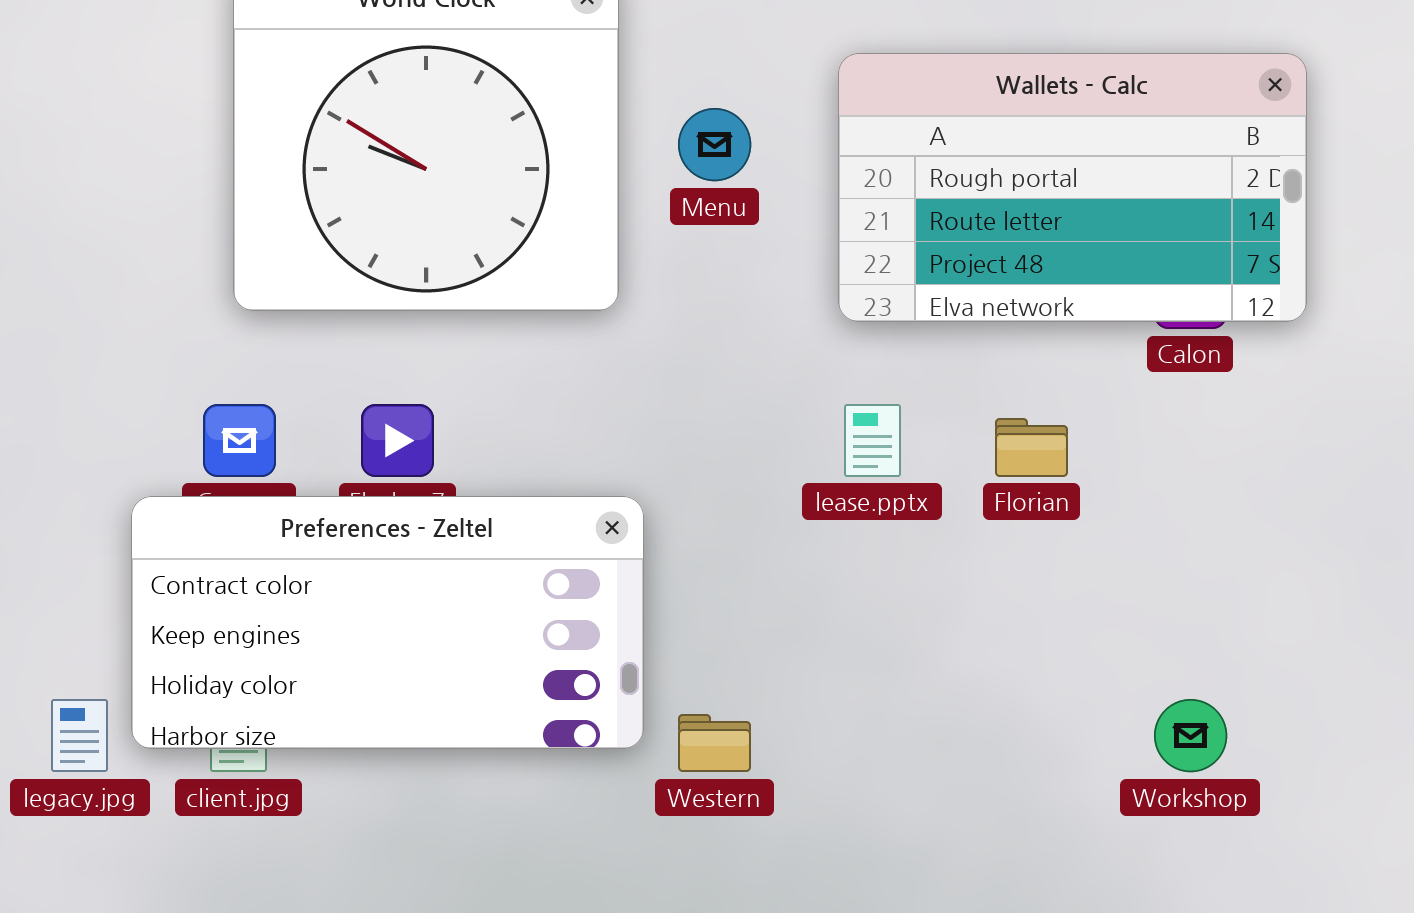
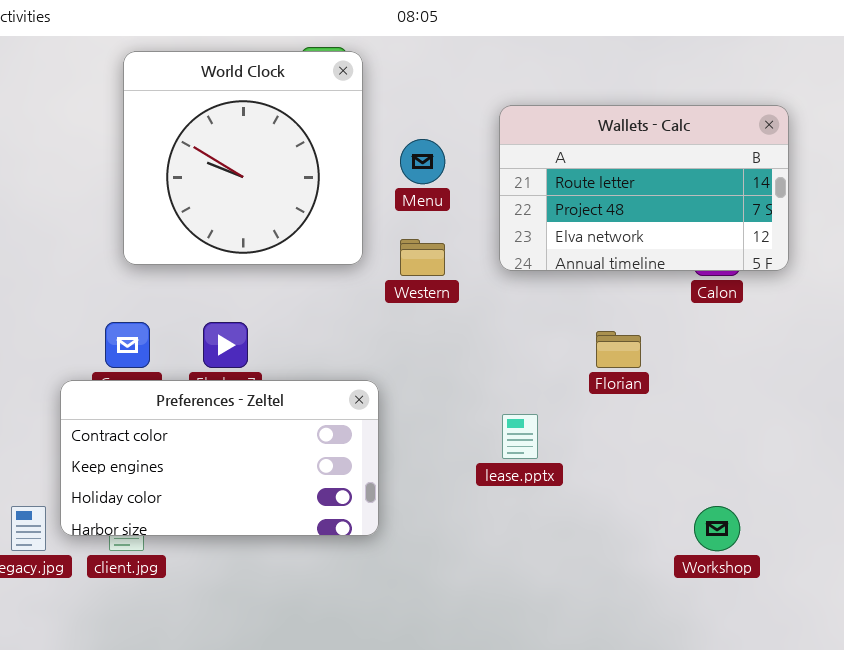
Wallets - Calc: [838,53,1307,322] -> [499,105,789,271], scrolled down 1 row
lease.pptx: [844,404,901,477] -> [502,414,538,459], moved
Western: [678,714,751,772] -> [400,239,445,276], moved

